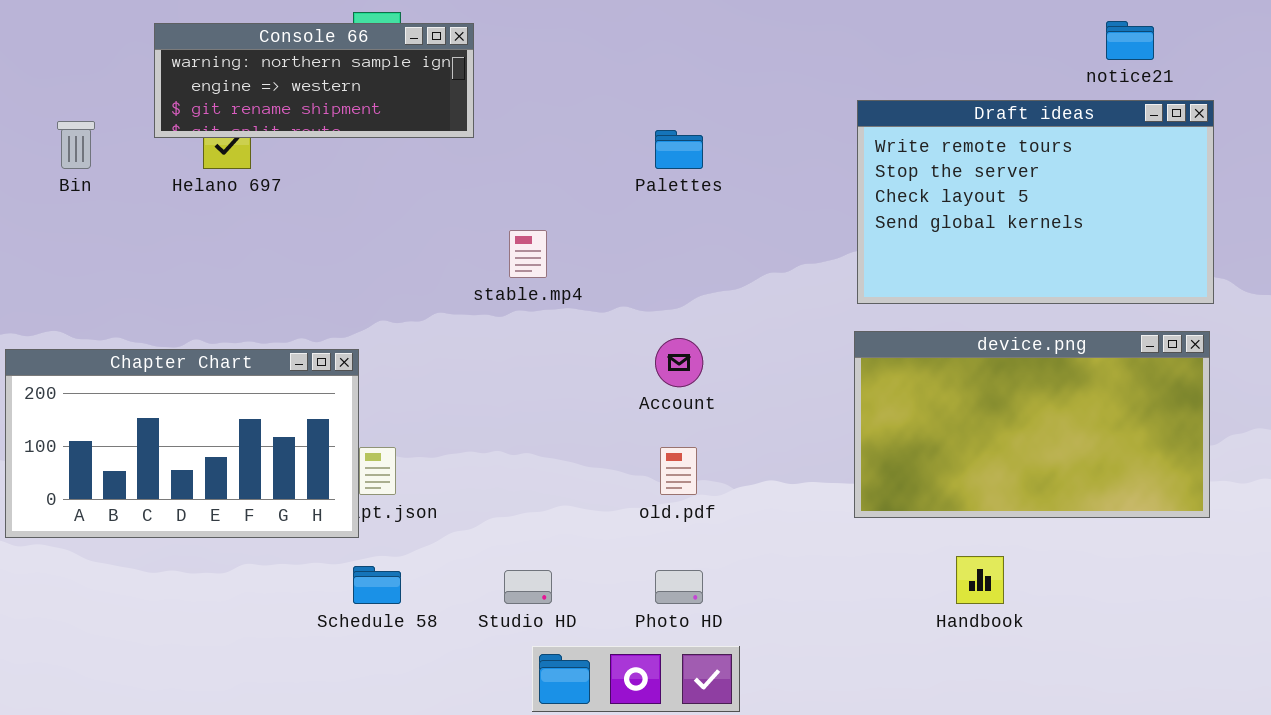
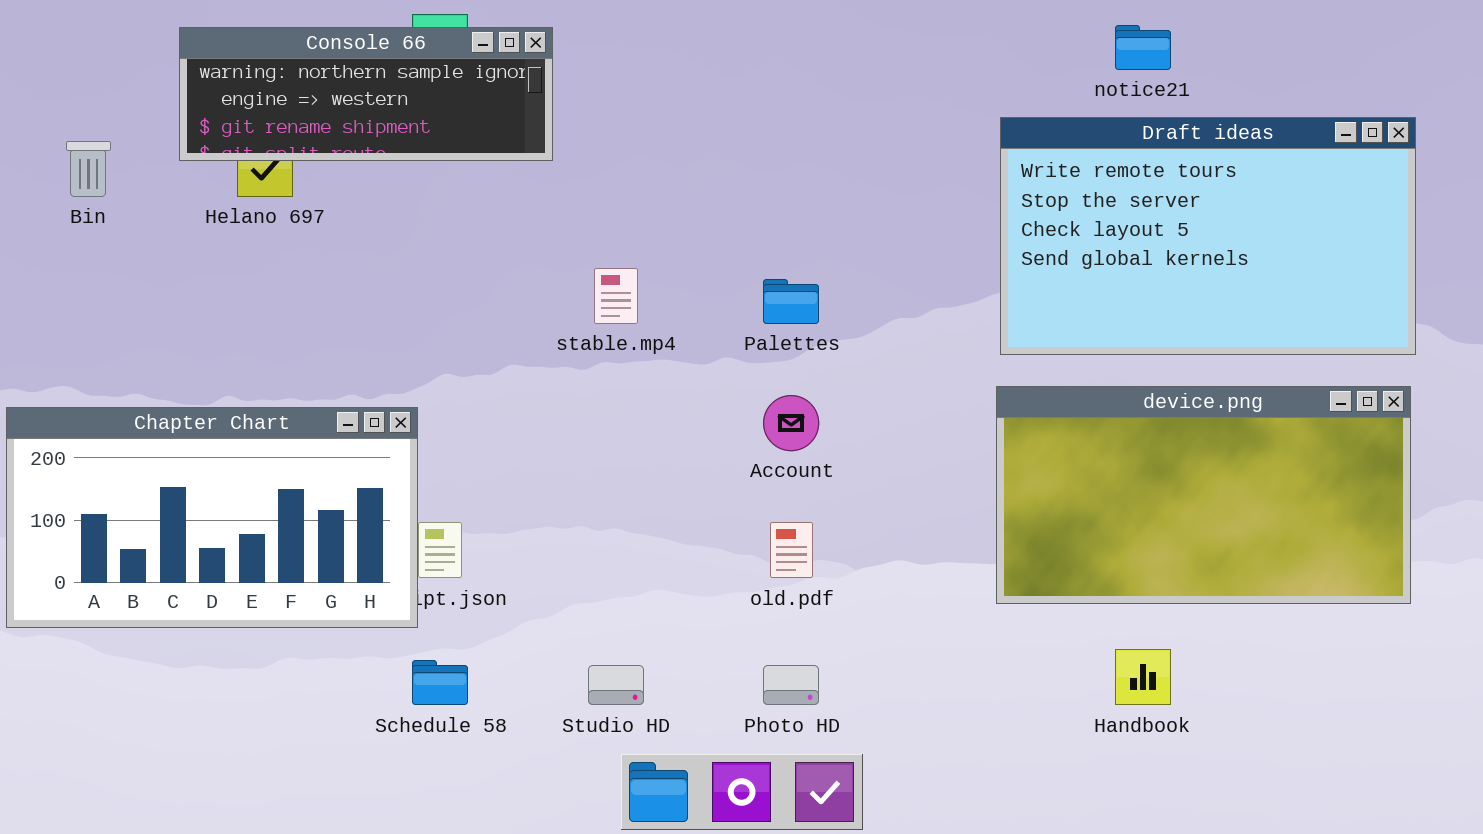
notice21: [1106,21,1154,60] -> [1115,25,1171,70], moved
Palettes: [655,130,703,169] -> [763,279,819,324], moved

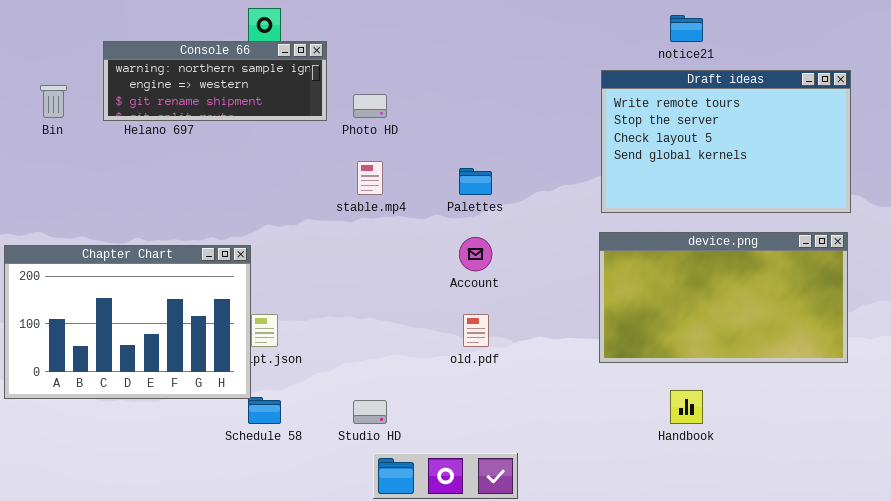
Console 66: [179,27,553,161] -> [103,41,327,121], moved
Chapter Chart: [6,407,418,628] -> [4,245,251,399], resized
Photo HD: [763,665,819,705] -> [353,94,387,118], moved

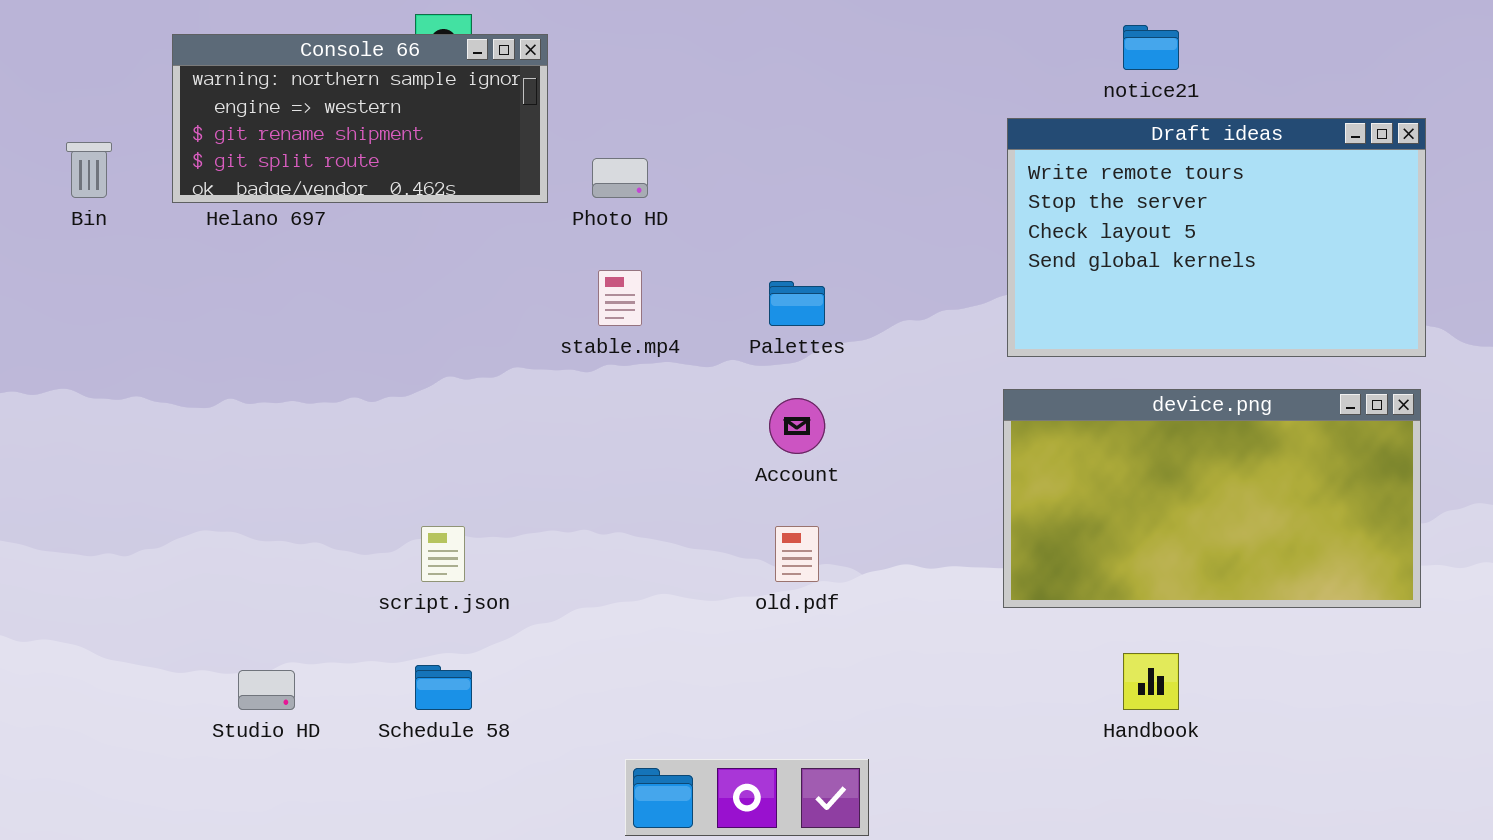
Console 66: [103,41,327,121] -> [172,34,548,203], resized
Chapter Chart: [4,245,251,399] -> none, closed
Studio HD: [353,400,387,424] -> [238,670,295,710], moved

